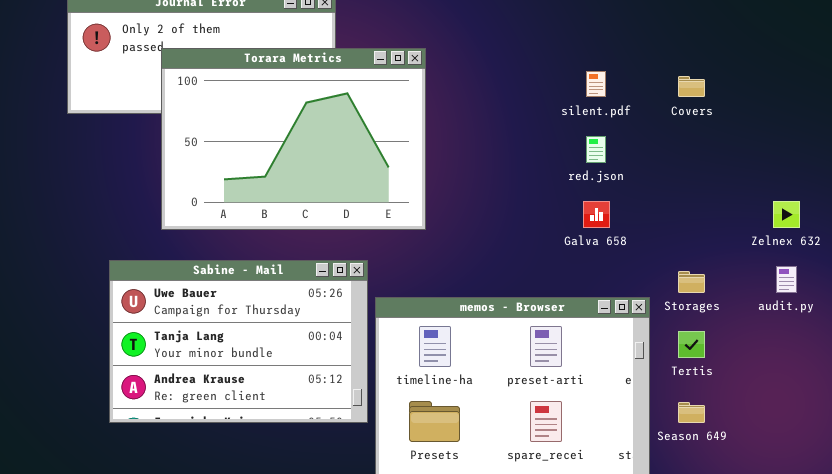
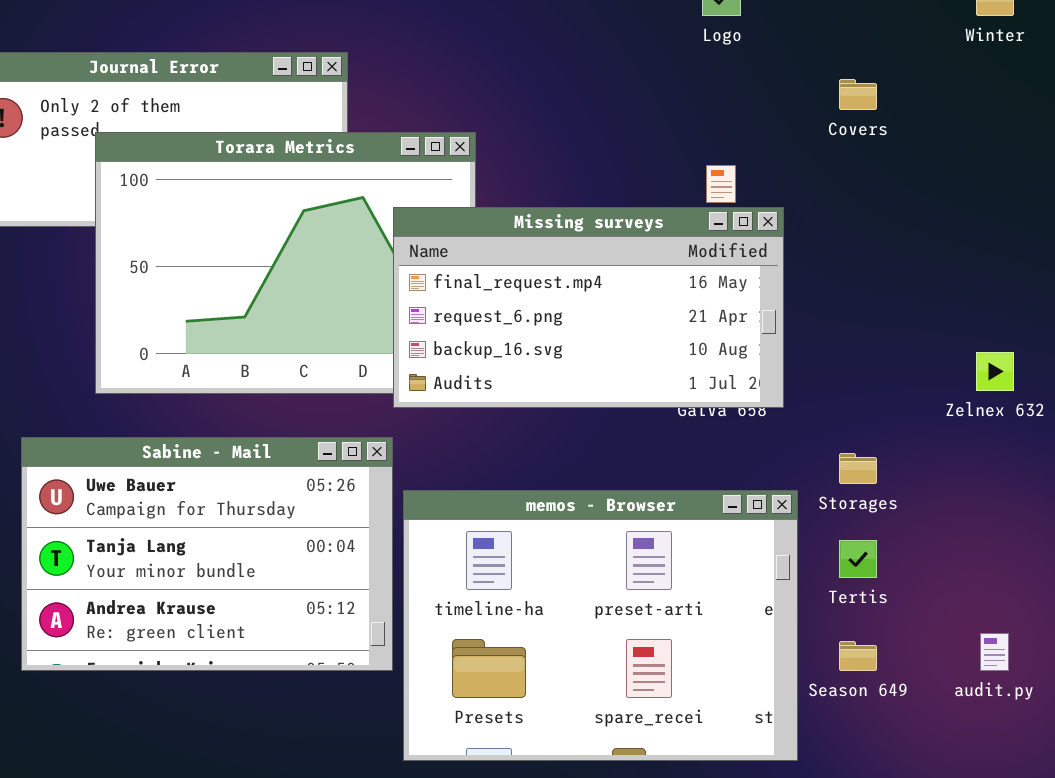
Covers: [678,76,705,97] -> [839,79,877,110], moved
Missing surveys: none -> [393,207,784,408], opened
audit.py: [776,266,797,293] -> [980,633,1009,671], moved

